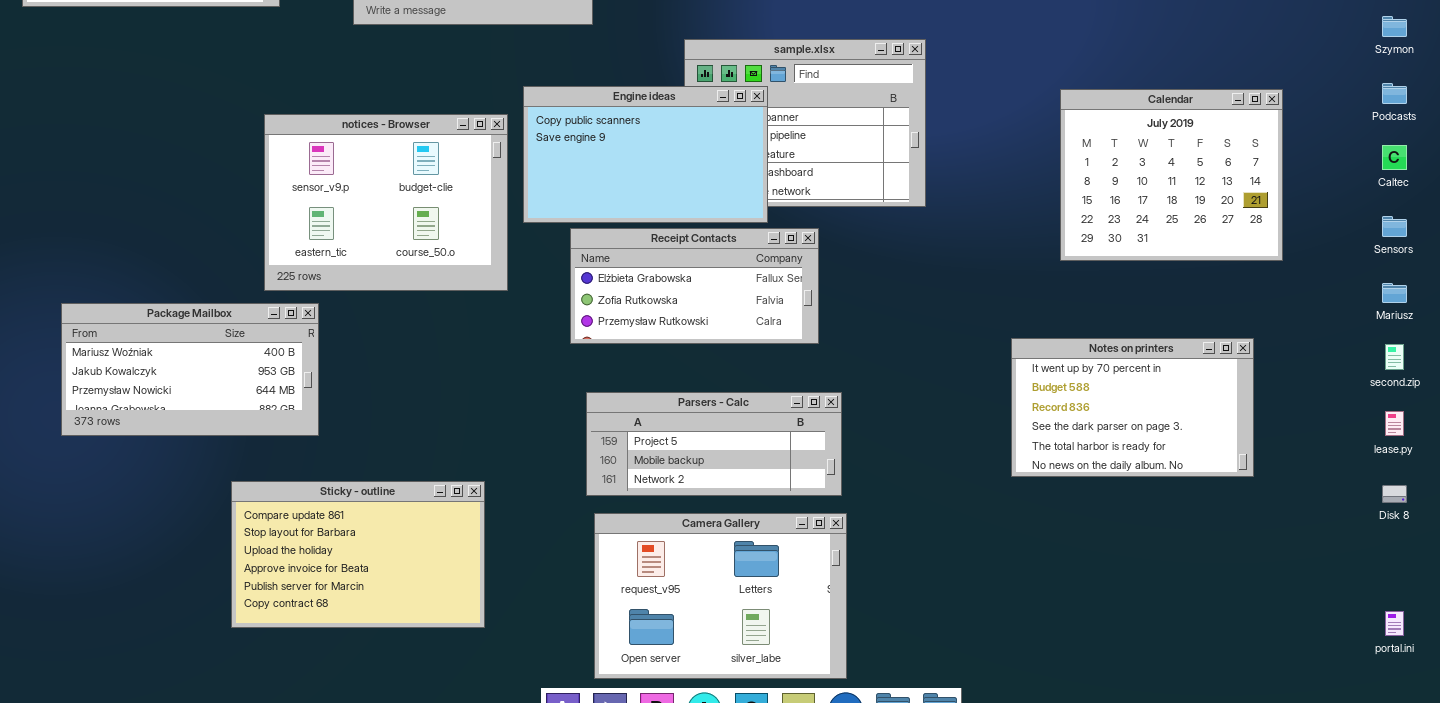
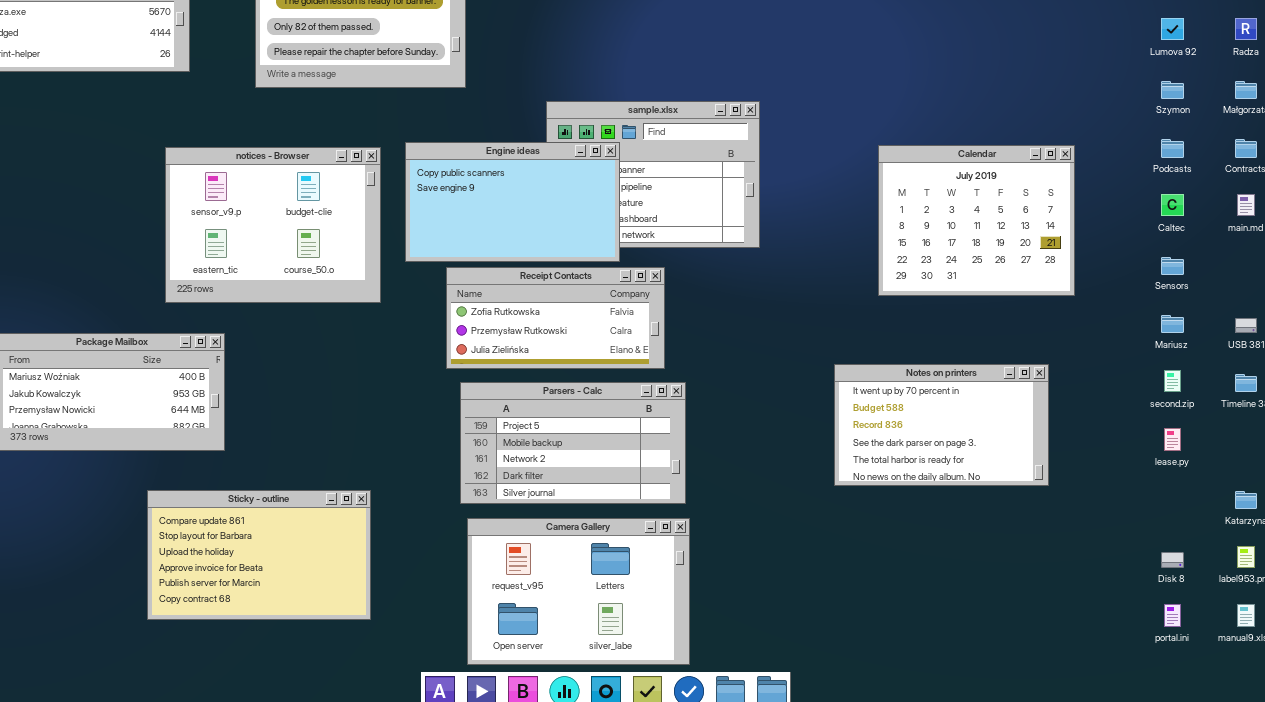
notices - Browser: [264,114,508,291] -> [165,147,381,303], moved
Receipt Contacts: [570,228,819,344] -> [446,267,665,369], scrolled down 1 row
Parsers - Calc: [586,392,842,496] -> [460,382,686,504], resized
Disk 8: [1382,485,1407,503] -> [1161,552,1184,568], moved

